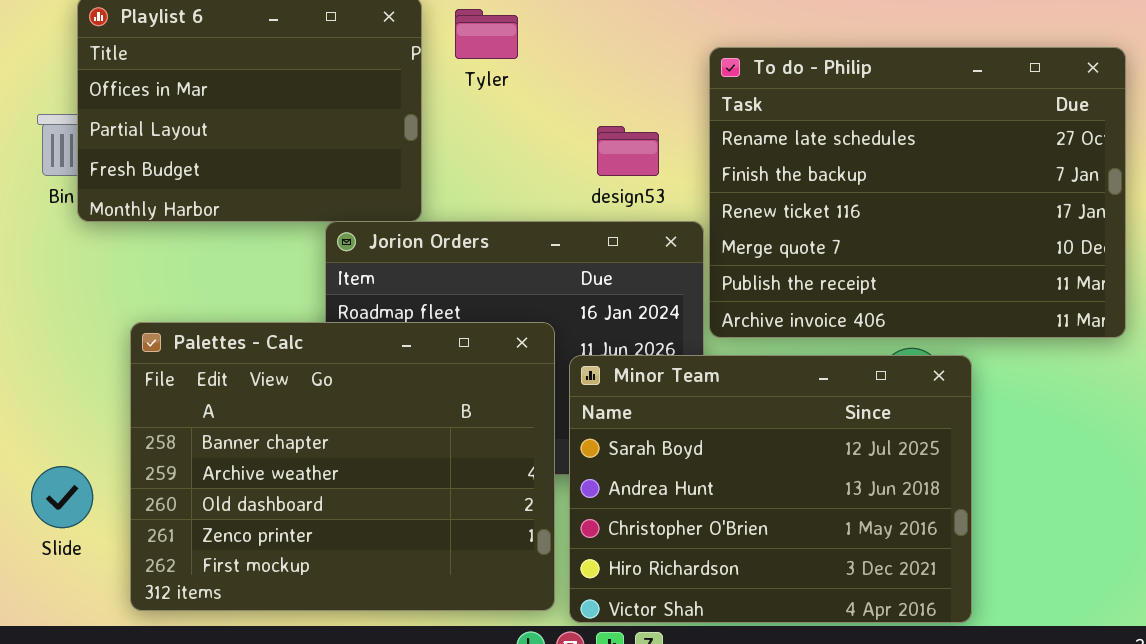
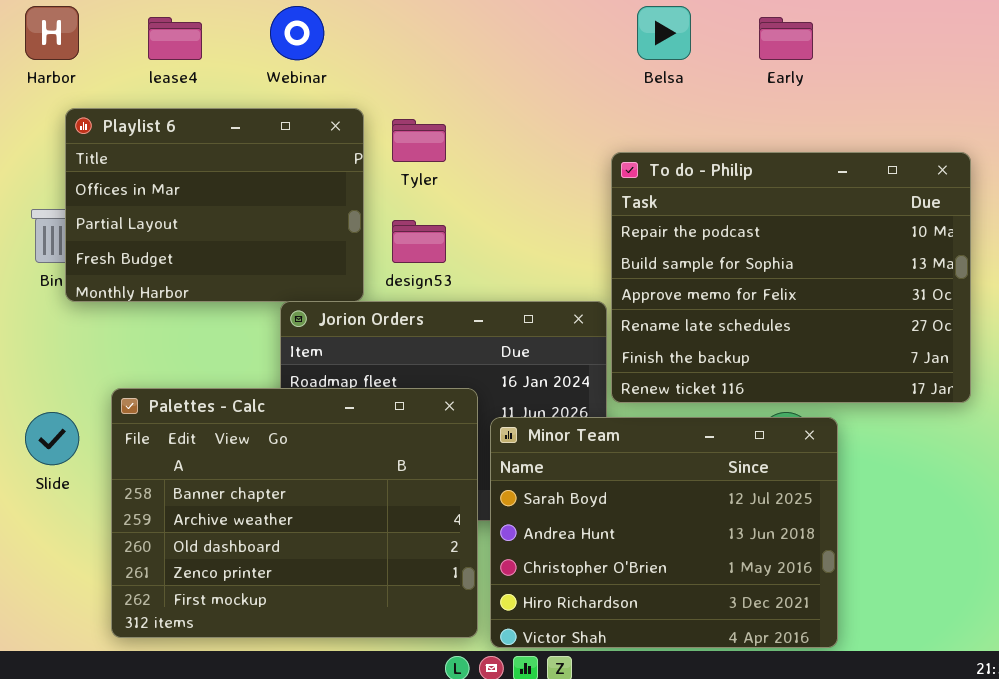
To do - Philip: [709,47,1126,338] -> [611,152,971,403], scrolled up 3 rows
design53: [597,126,659,176] -> [392,220,446,263], moved
Slide: [31,466,93,528] -> [25,412,79,465], moved

